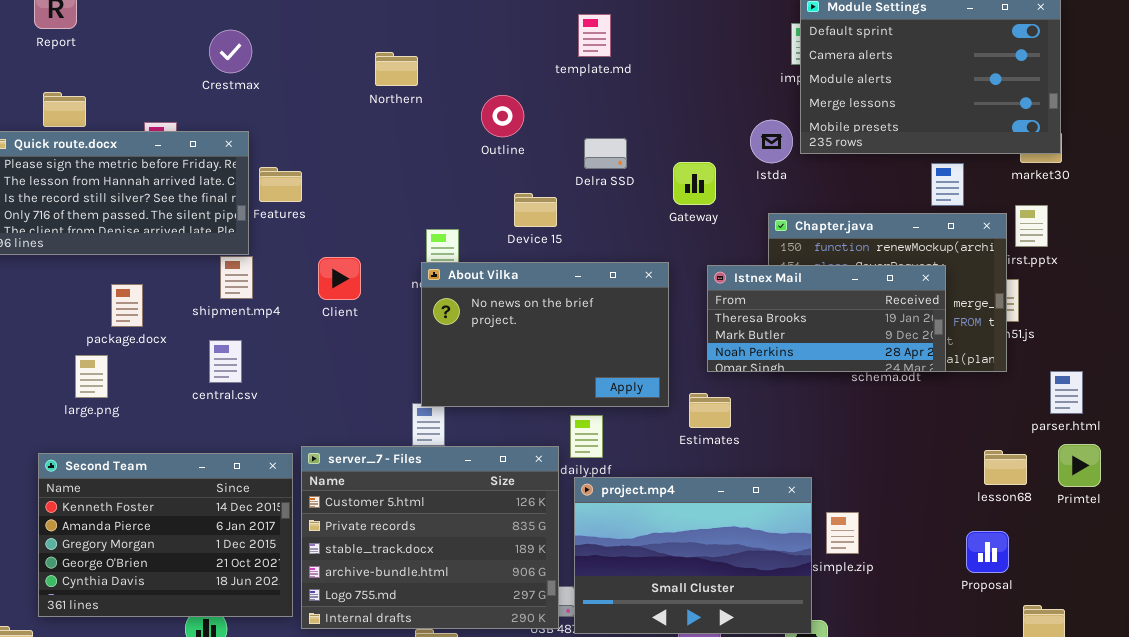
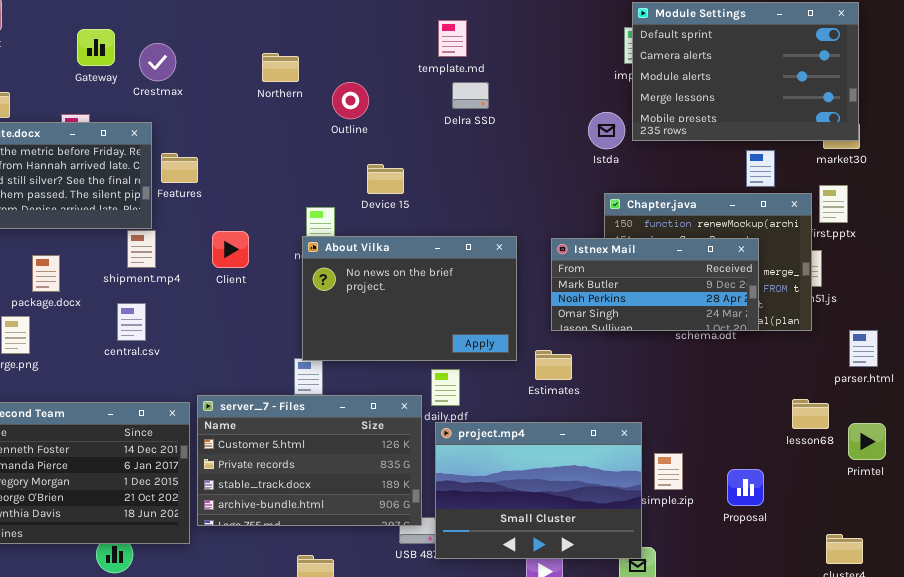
Crestmax: [209,30,252,73] -> [139,43,176,81], moved
Outline: [481,95,524,137] -> [332,82,369,119], moved
Delra SSD: [584,138,627,169] -> [452,82,489,109], moved
Gateway: [673,162,716,205] -> [77,29,115,66], moved
Device 15: [514,193,557,227] -> [367,164,404,194], moved
Istnex Mail: [707,265,946,372] -> [551,238,759,331], scrolled down 1 row
Primtel: [1058,444,1101,487] -> [848,423,886,460], moved
server_7 - Files: [301,446,559,629] -> [197,395,422,526], resized
Proposal: [966,531,1009,573] -> [727,469,764,506], moved

